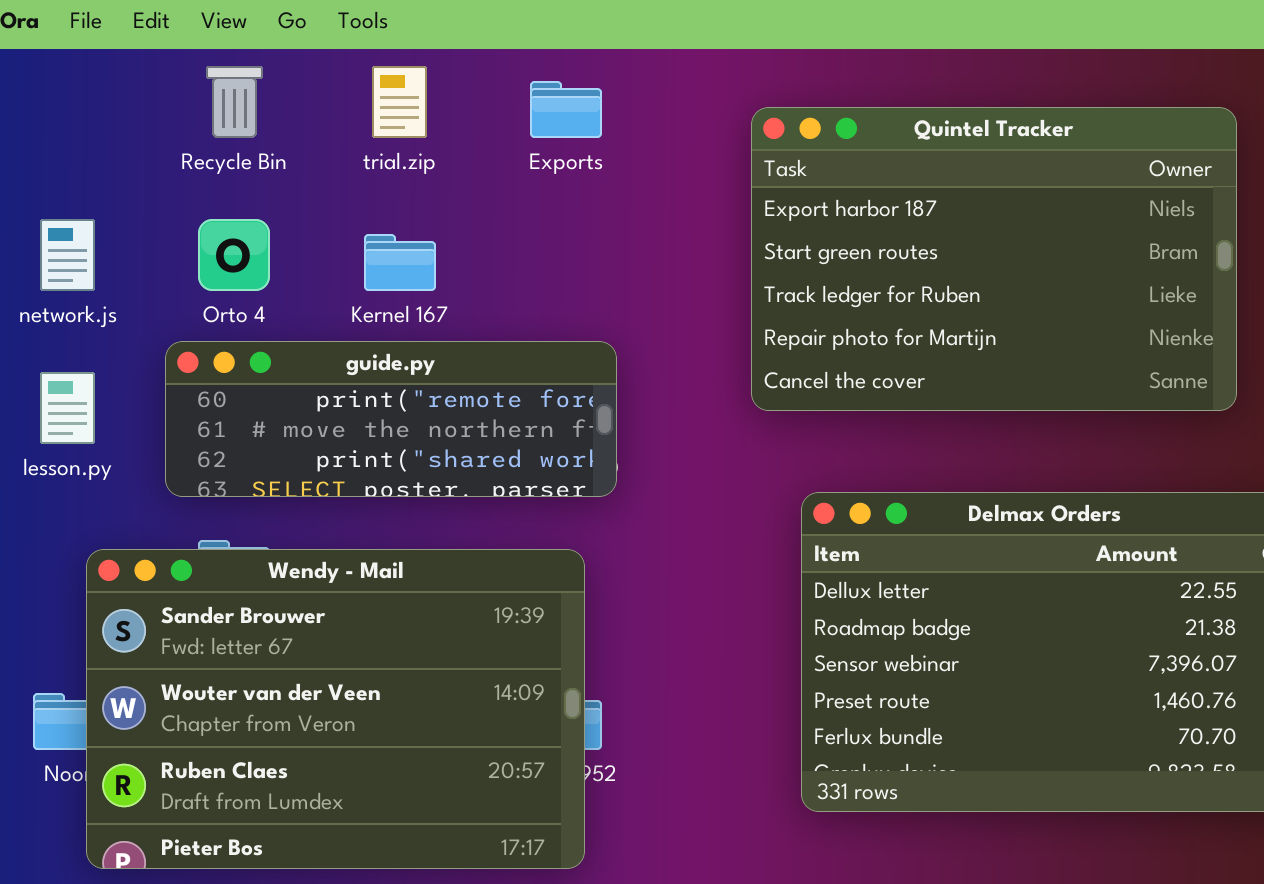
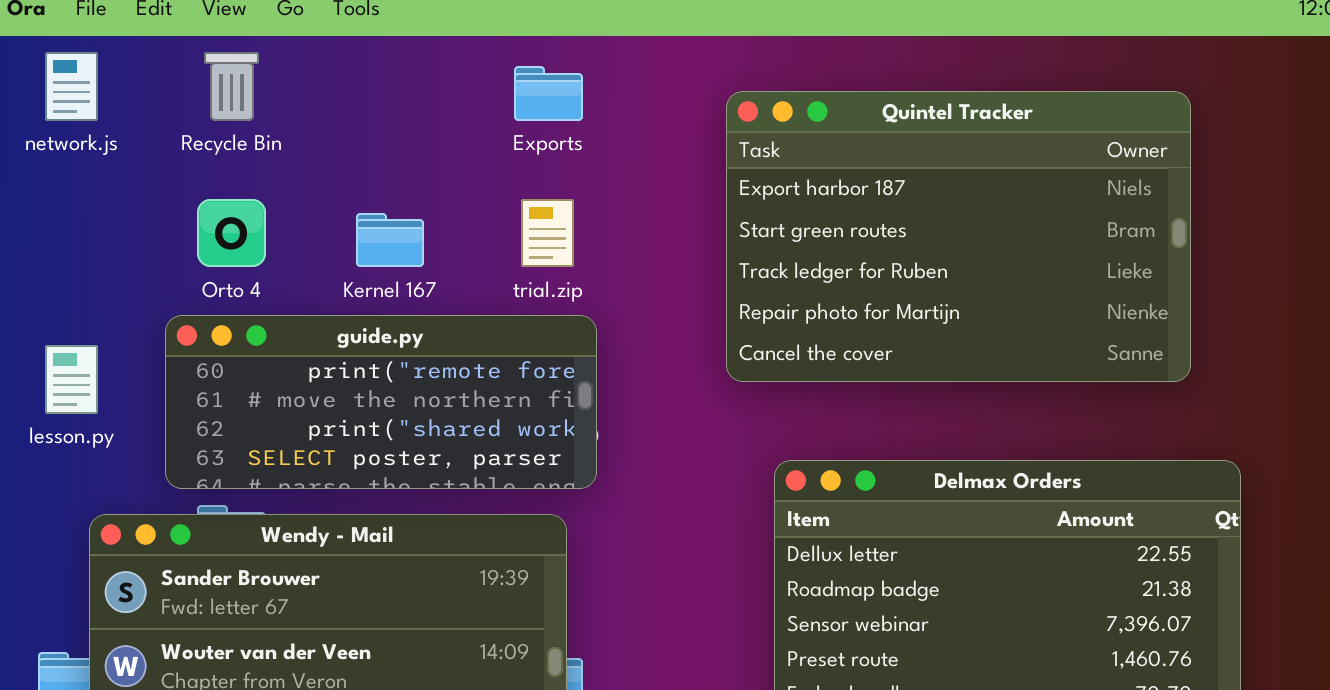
trial.zip: [372,66,427,138] -> [521,199,574,267], moved
network.js: [40,219,95,291] -> [45,52,98,121], moved
guide.py: [165,341,617,497] -> [165,315,597,489], resized

